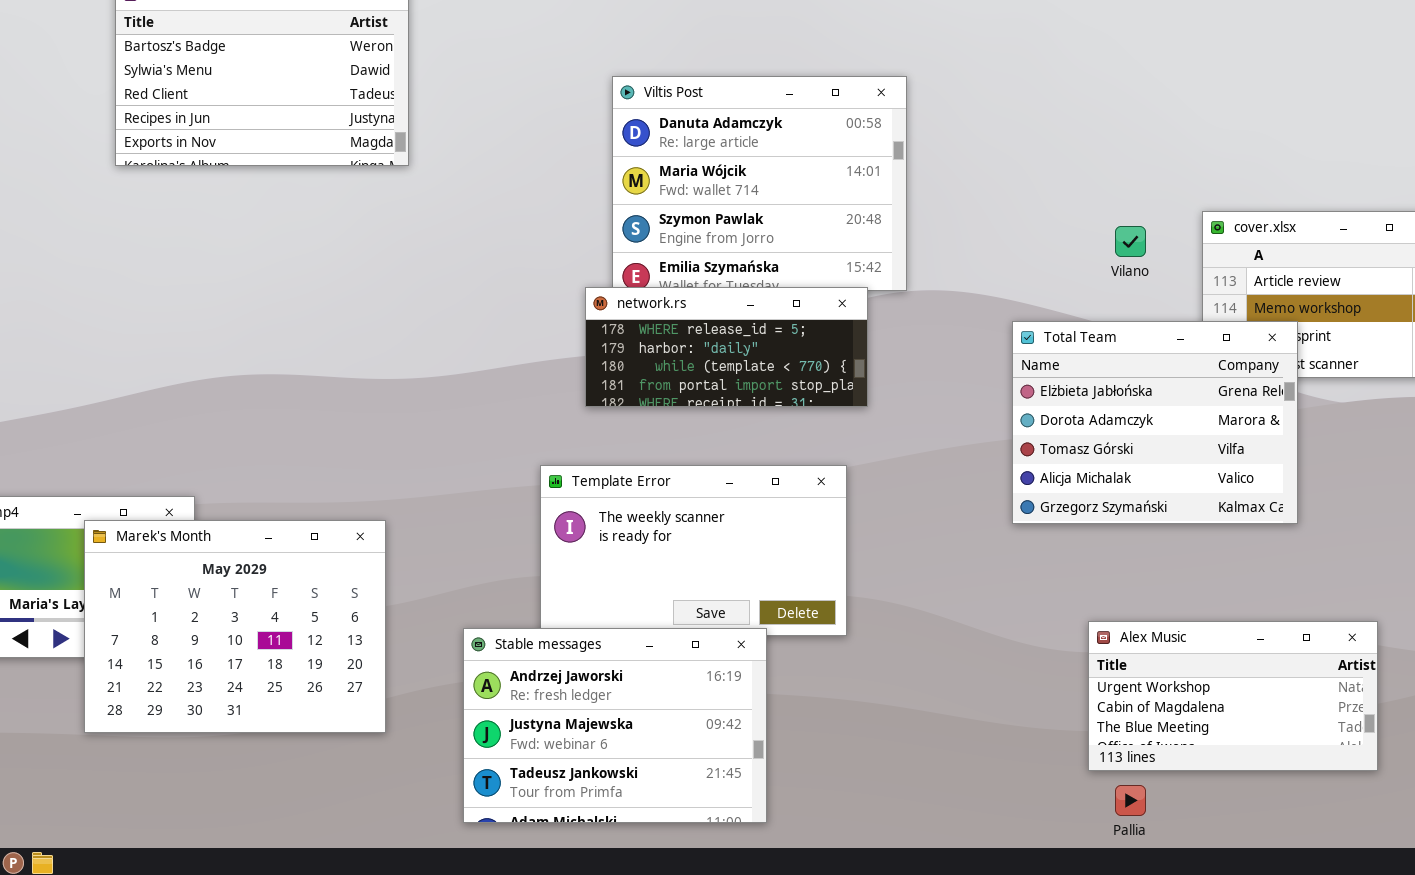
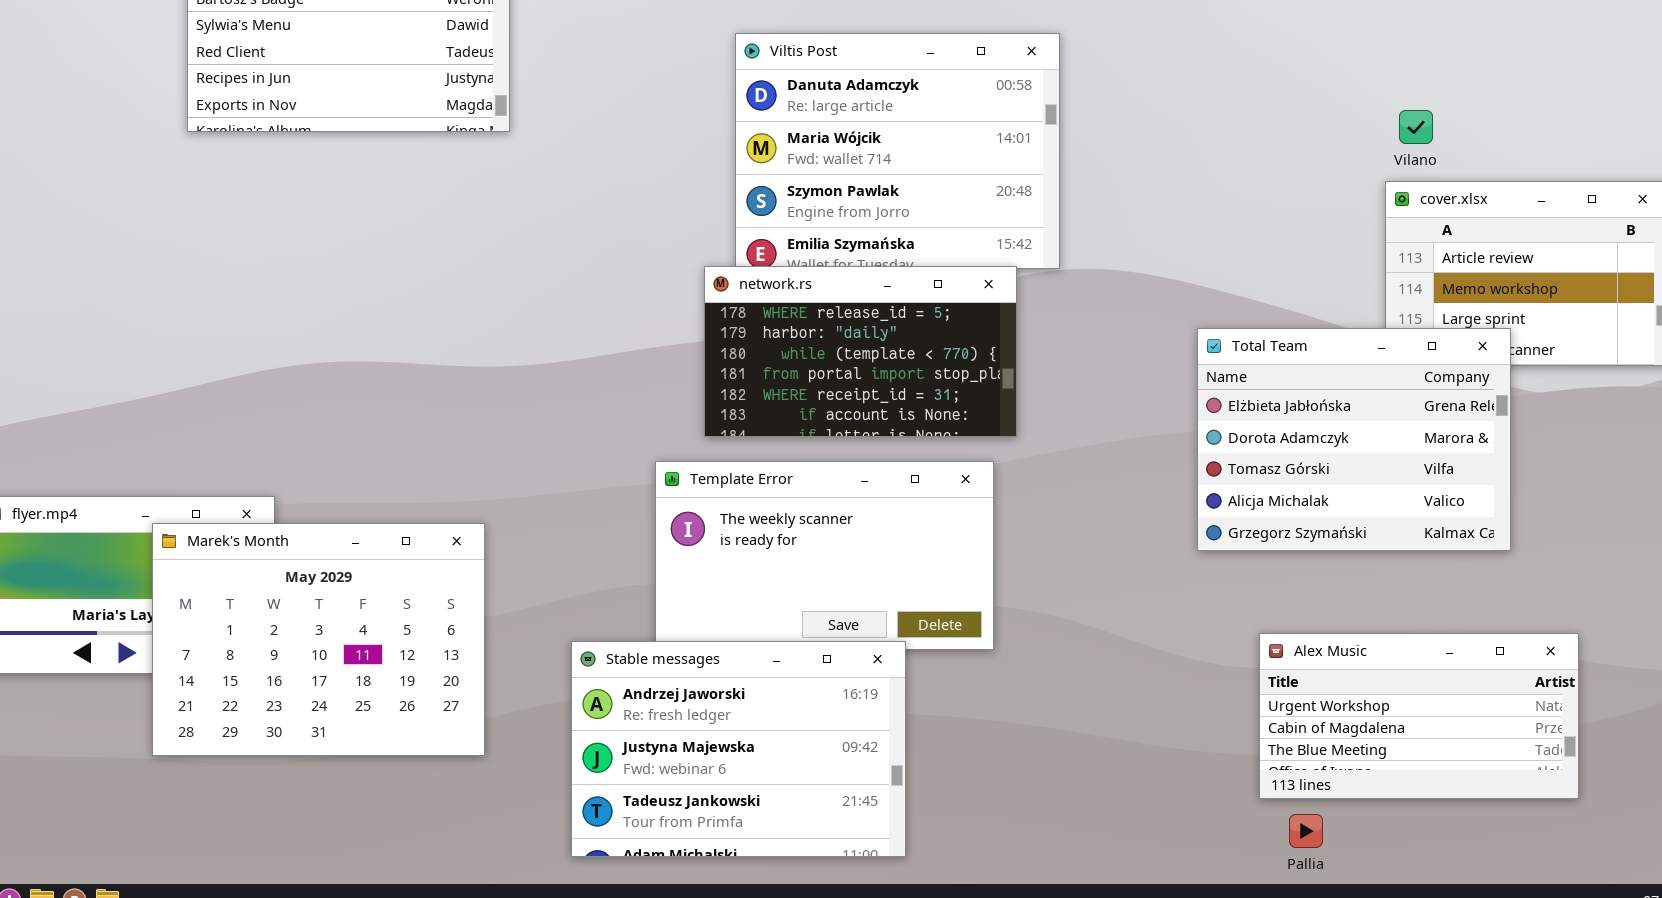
Vilano: [1115,226,1146,257] -> [1399,110,1433,144], moved
network.rs: [585,287,868,407] -> [704,266,1017,437], resized
Total Team: [1012,321,1298,524] -> [1197,328,1511,551], moved

